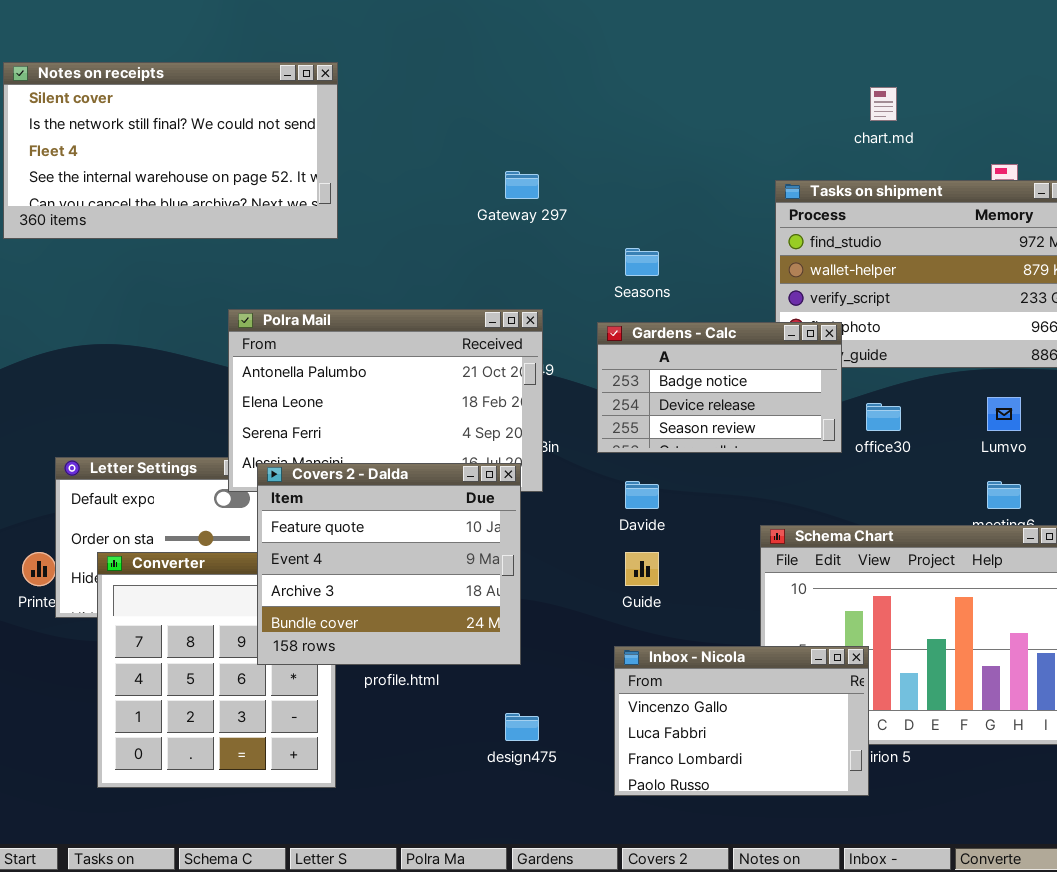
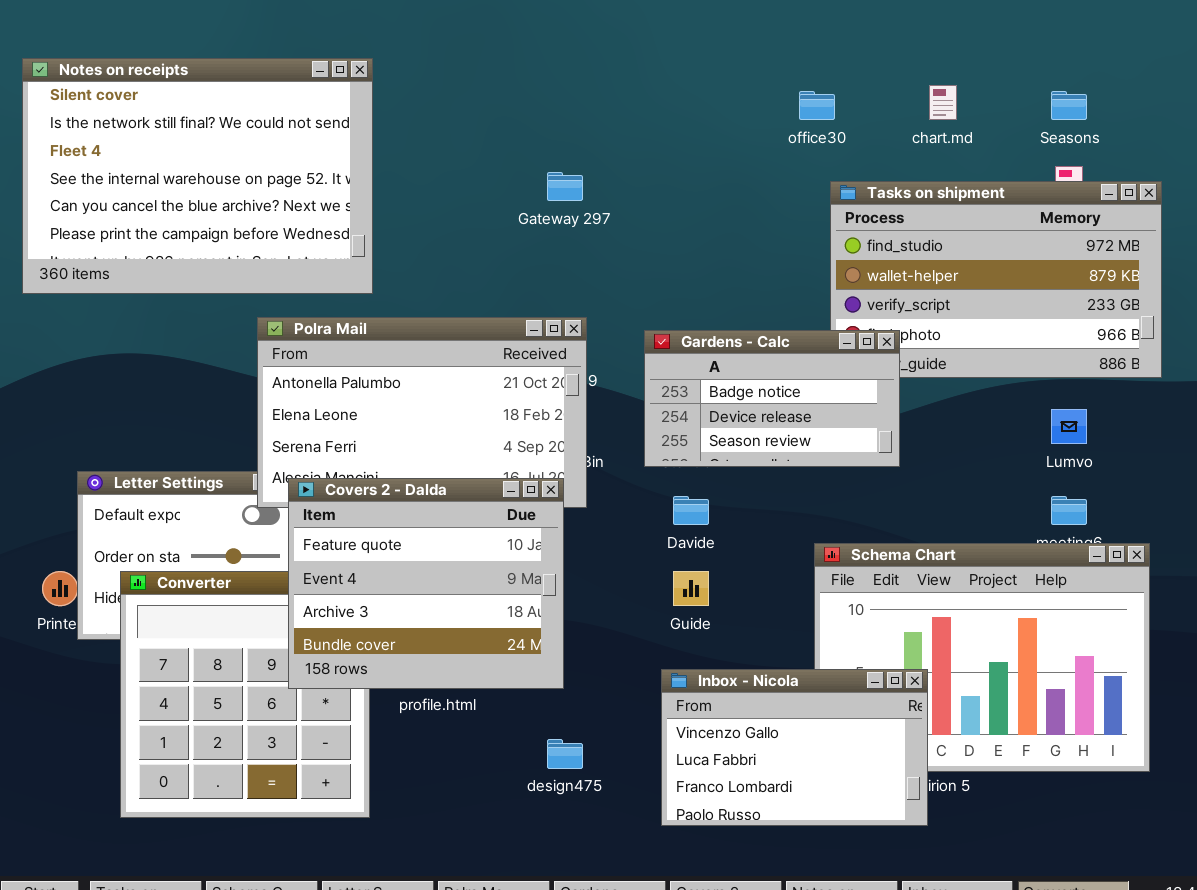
Notes on receipts: [3,62,338,239] -> [22,58,373,294], resized
Seasons: [625,248,659,276] -> [1051,91,1087,120], moved
office30: [866,403,901,431] -> [799,91,835,120], moved

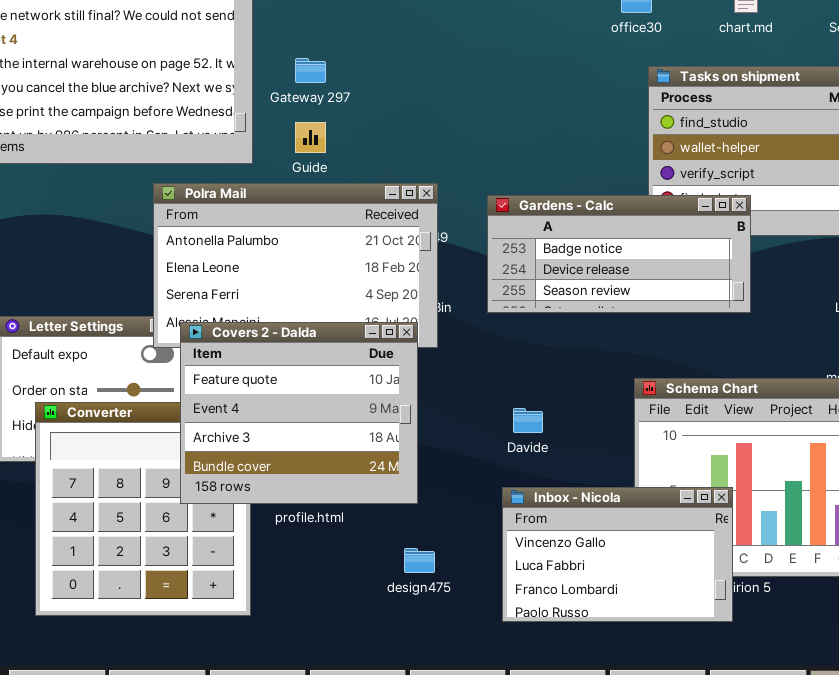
Gateway 297: [547,172,583,201] -> [295,58,326,83], moved
Gardens - Calc: [644,330,900,467] -> [487,195,751,313], resized
Davide: [673,496,709,525] -> [513,408,543,433], moved
Guide: [673,571,709,606] -> [295,122,326,153], moved

